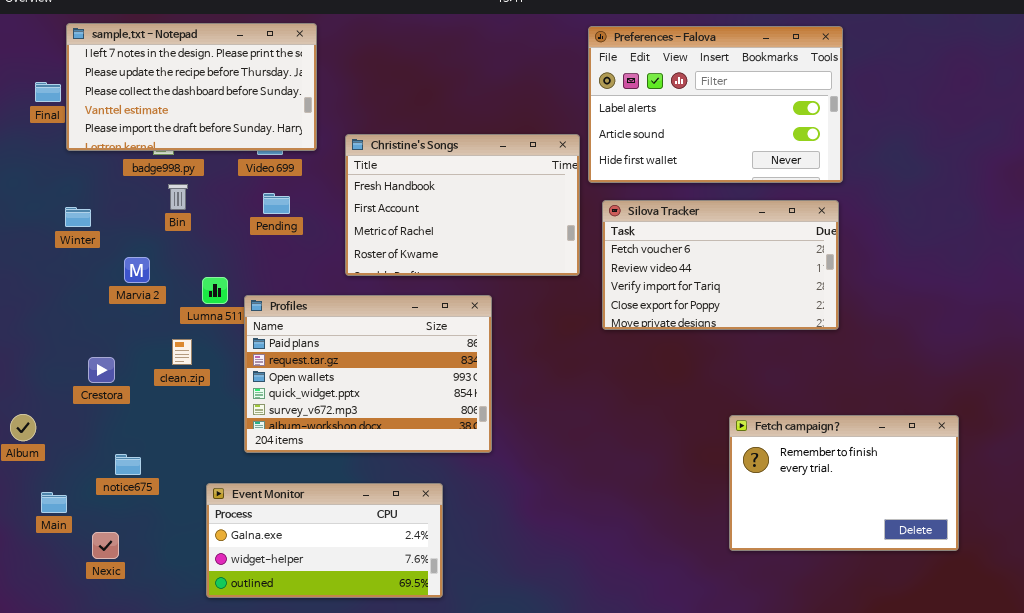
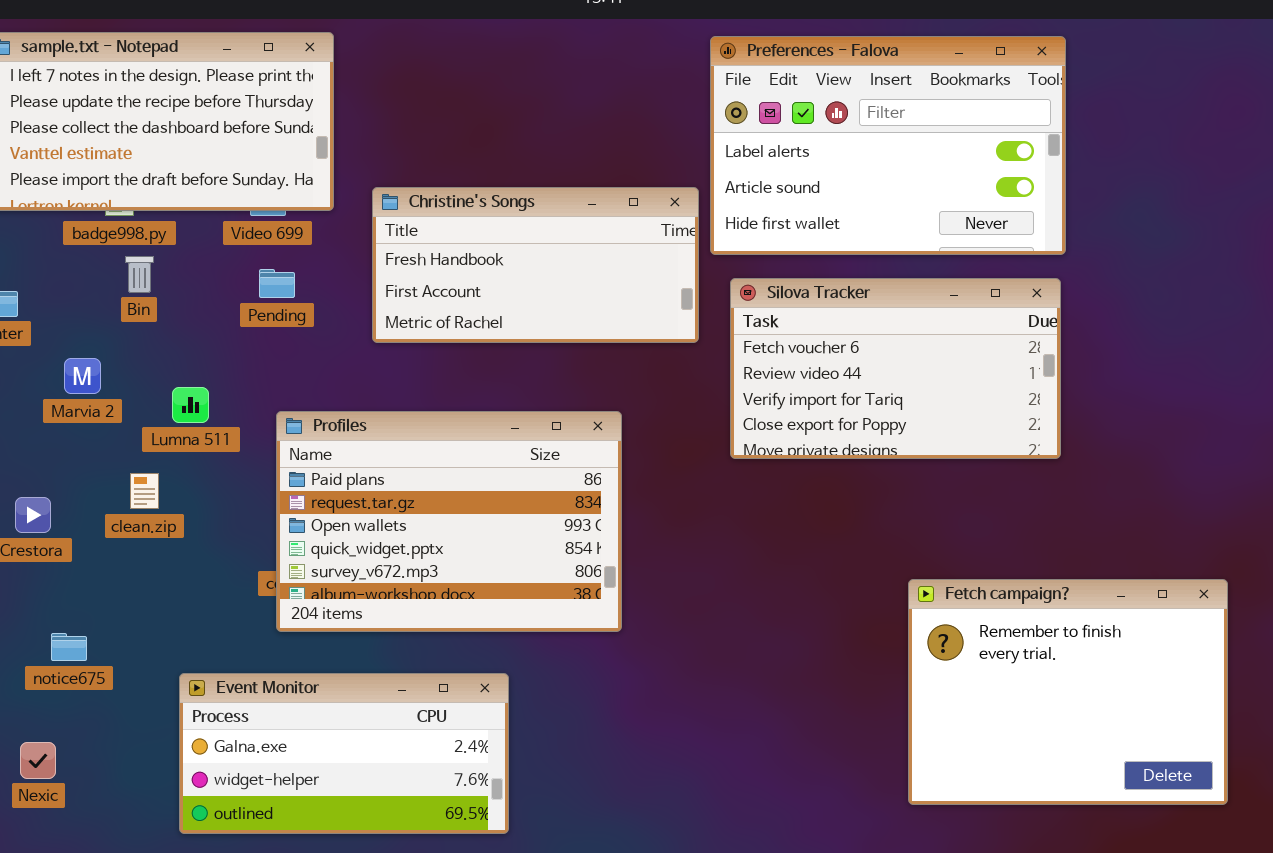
Christine's Songs: [345,134,580,276] -> [372,187,699,343], resized
Profiles: [244,295,492,453] -> [276,411,622,632], moved
Fetch campaign?: [729,415,959,551] -> [908,579,1228,805], resized

